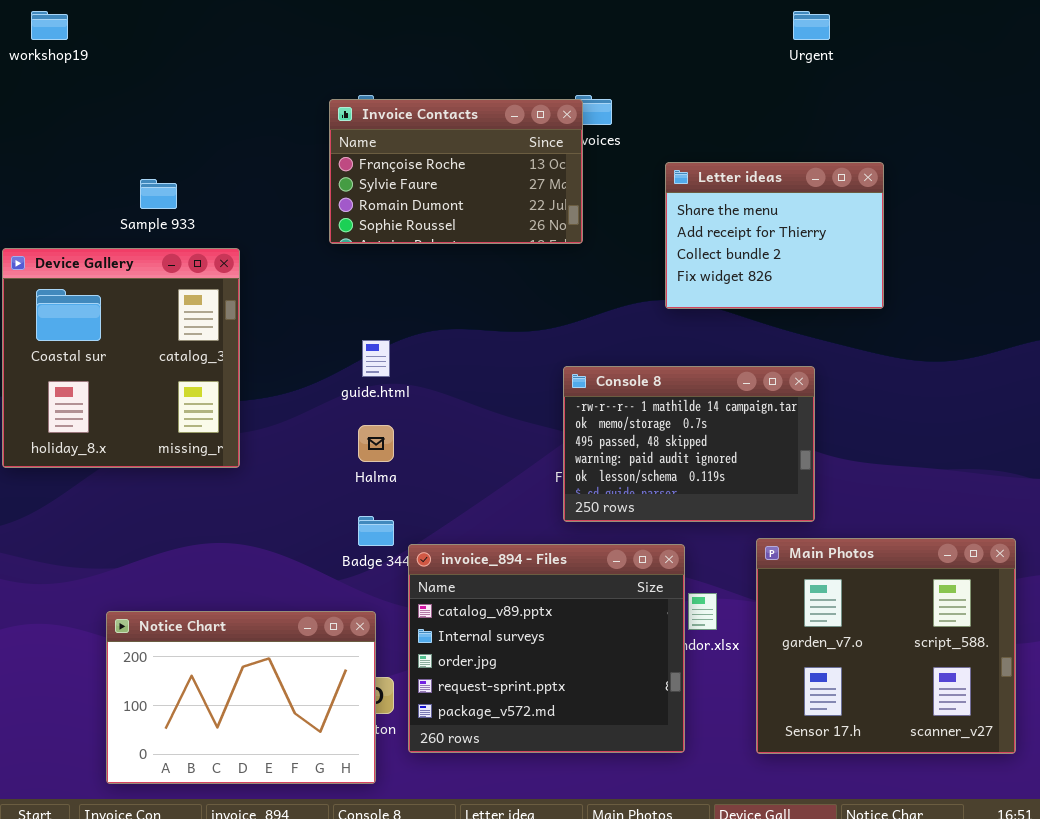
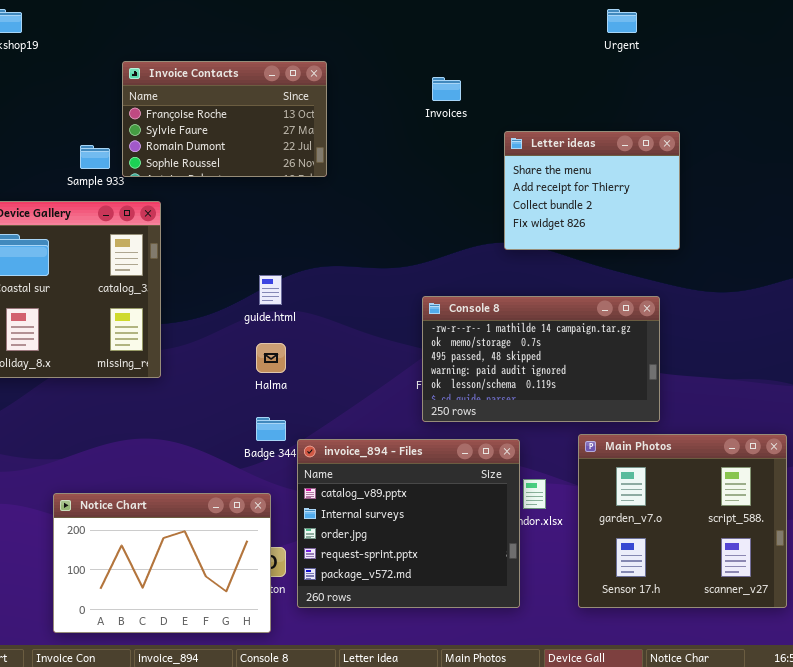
Invoice Contacts: [329,99,583,244] -> [122,61,327,177], moved
Console 8: [563,366,815,522] -> [422,296,660,422], resized

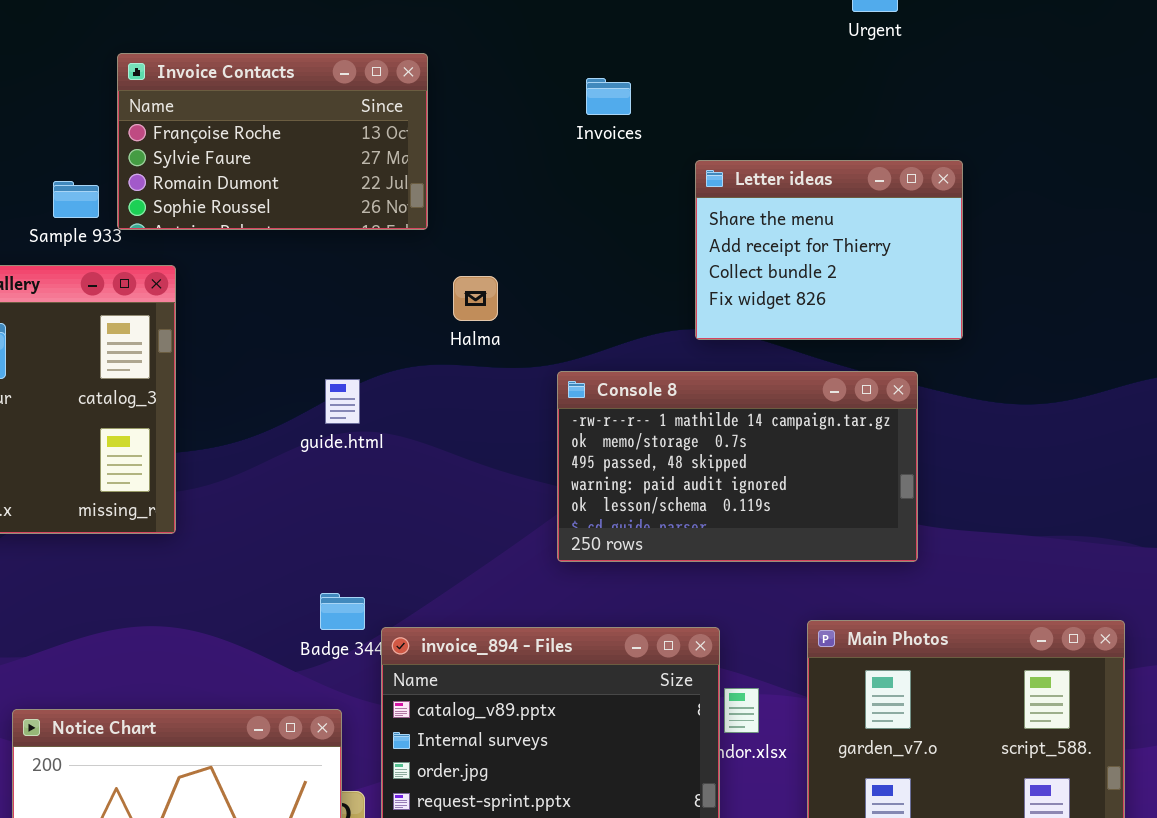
Console 8: [422,296,660,422] -> [557,371,918,562], moved
Halma: [256,343,286,373] -> [453,276,498,321], moved

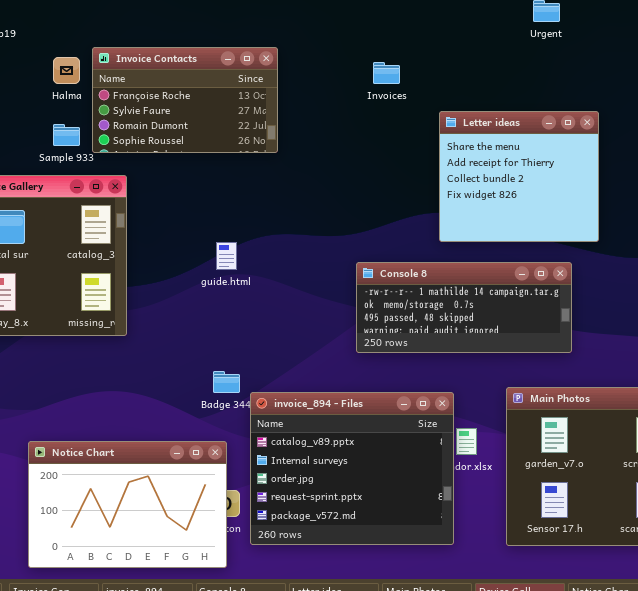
Letter ideas: [695,160,963,340] -> [439,111,599,242], resized
Halma: [453,276,498,321] -> [53,57,80,84], moved
Console 8: [557,371,918,562] -> [356,262,572,353], resized

